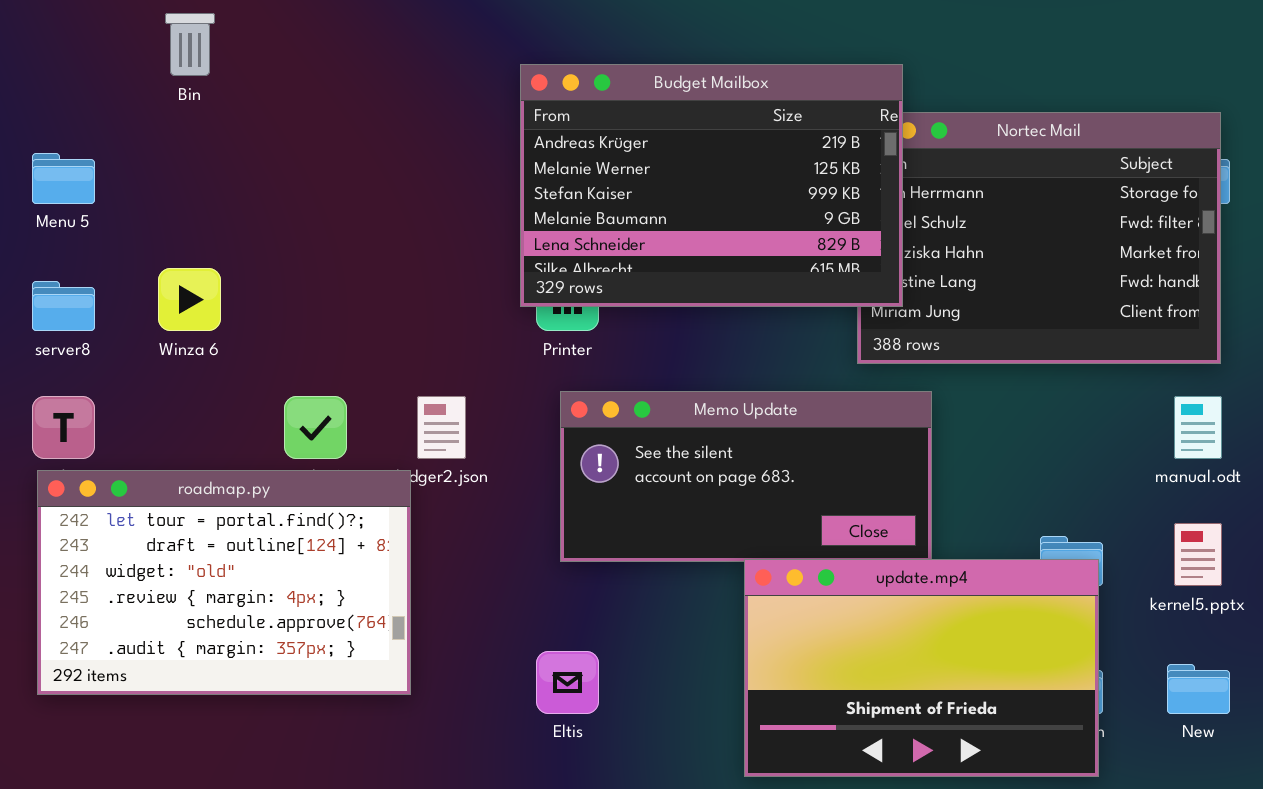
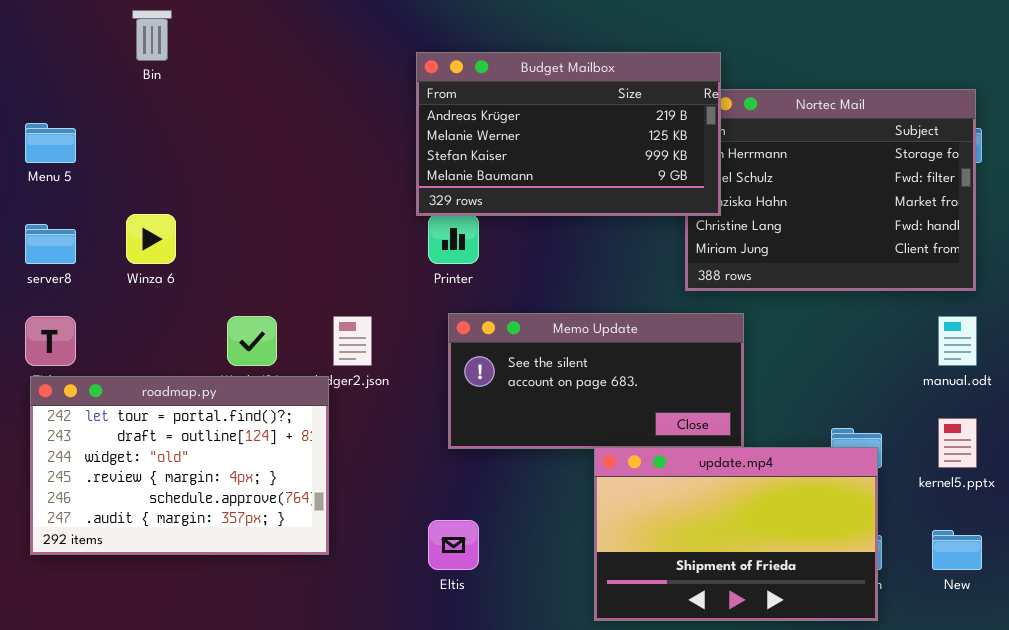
Budget Mailbox: [520,64,903,307] -> [416,52,721,216], resized

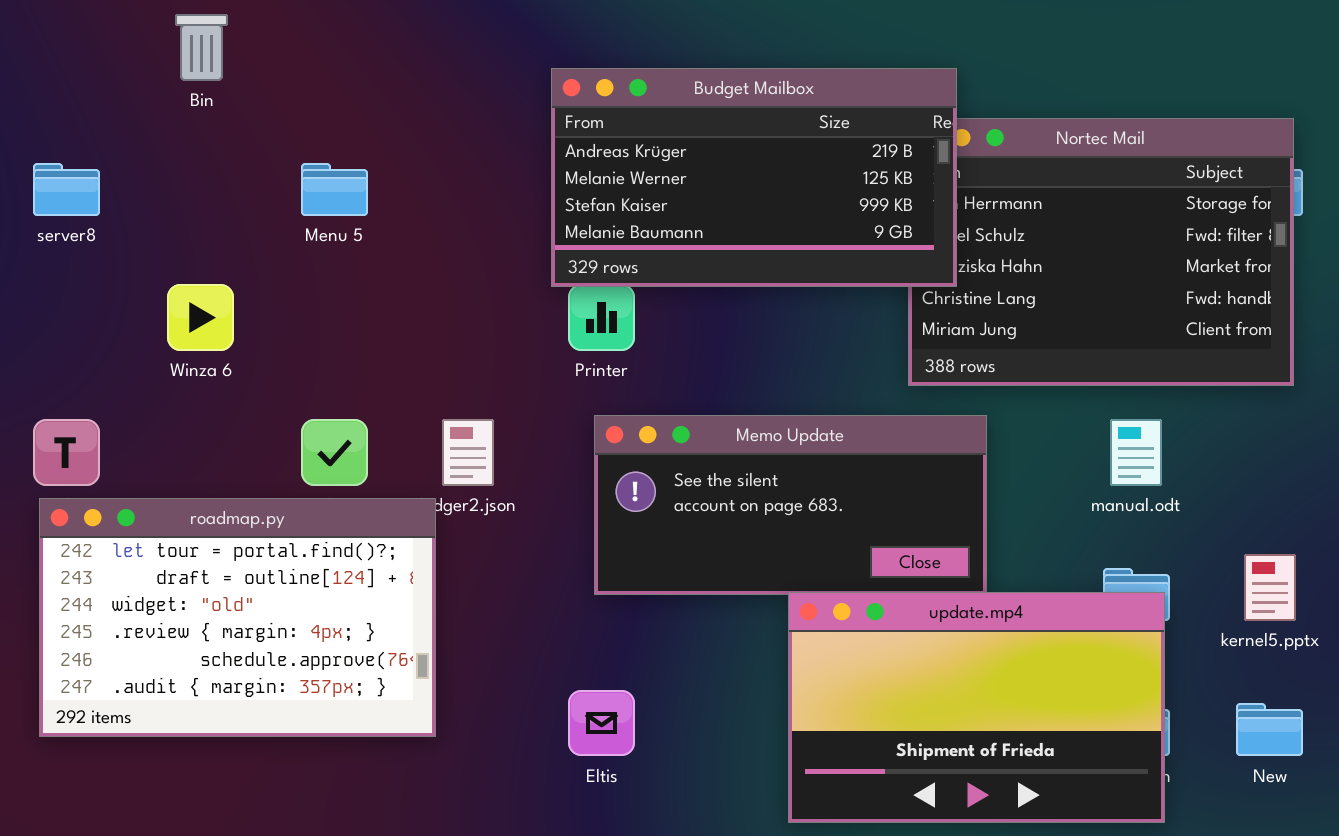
Menu 5: [25,123,76,163] -> [301,163,368,216], moved
server8: [25,224,76,264] -> [33,163,100,216], moved
manual.odt: [938,316,977,366] -> [1110,419,1162,486], moved

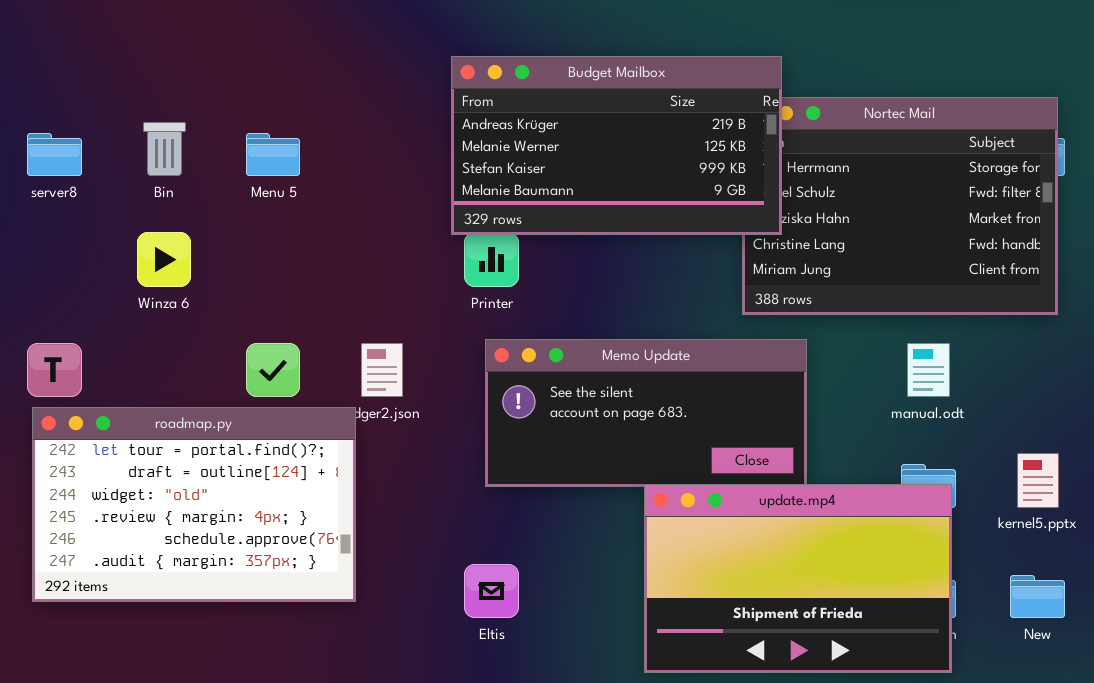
Bin: [175,14,228,81] -> [143,122,186,176], moved

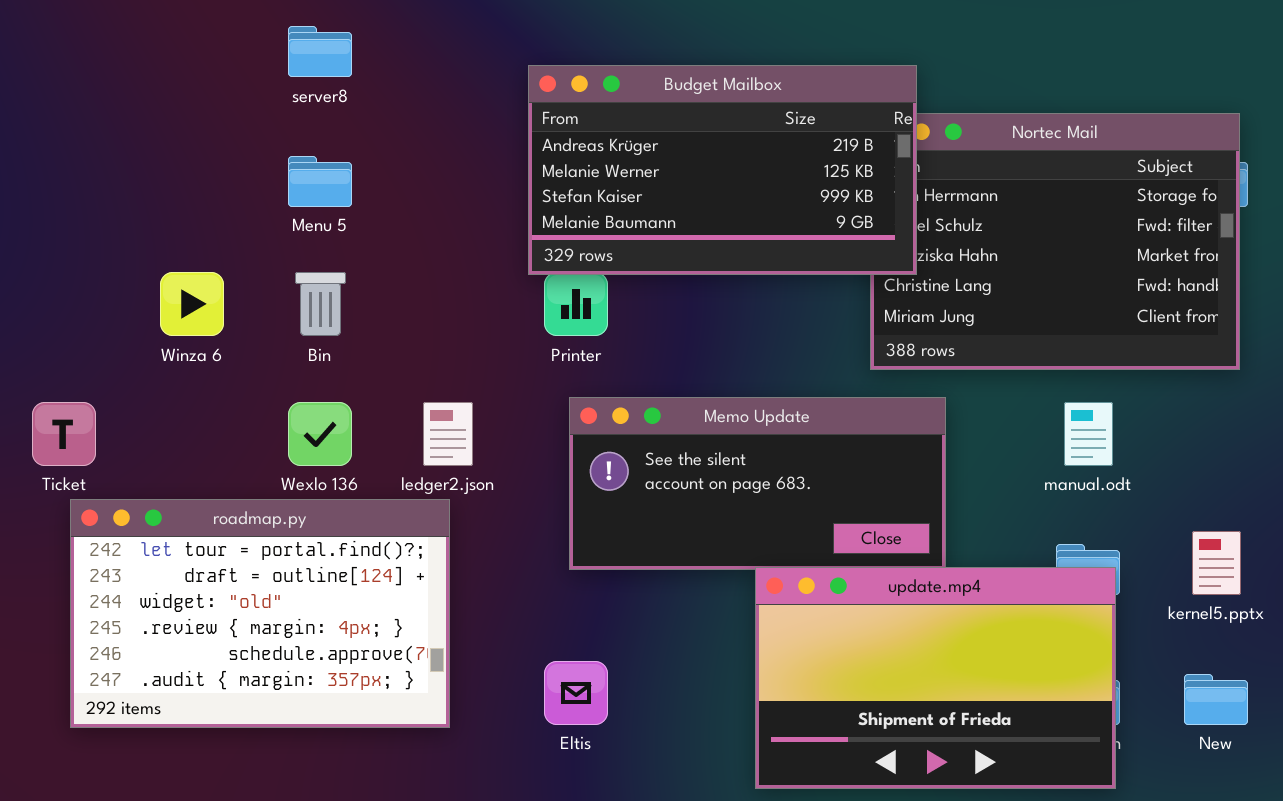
Bin: [143,122,186,176] -> [295,272,346,336], moved
server8: [27,133,82,176] -> [288,26,352,77], moved
roadmap.py: [32,407,356,602] -> [70,499,450,728], moved

